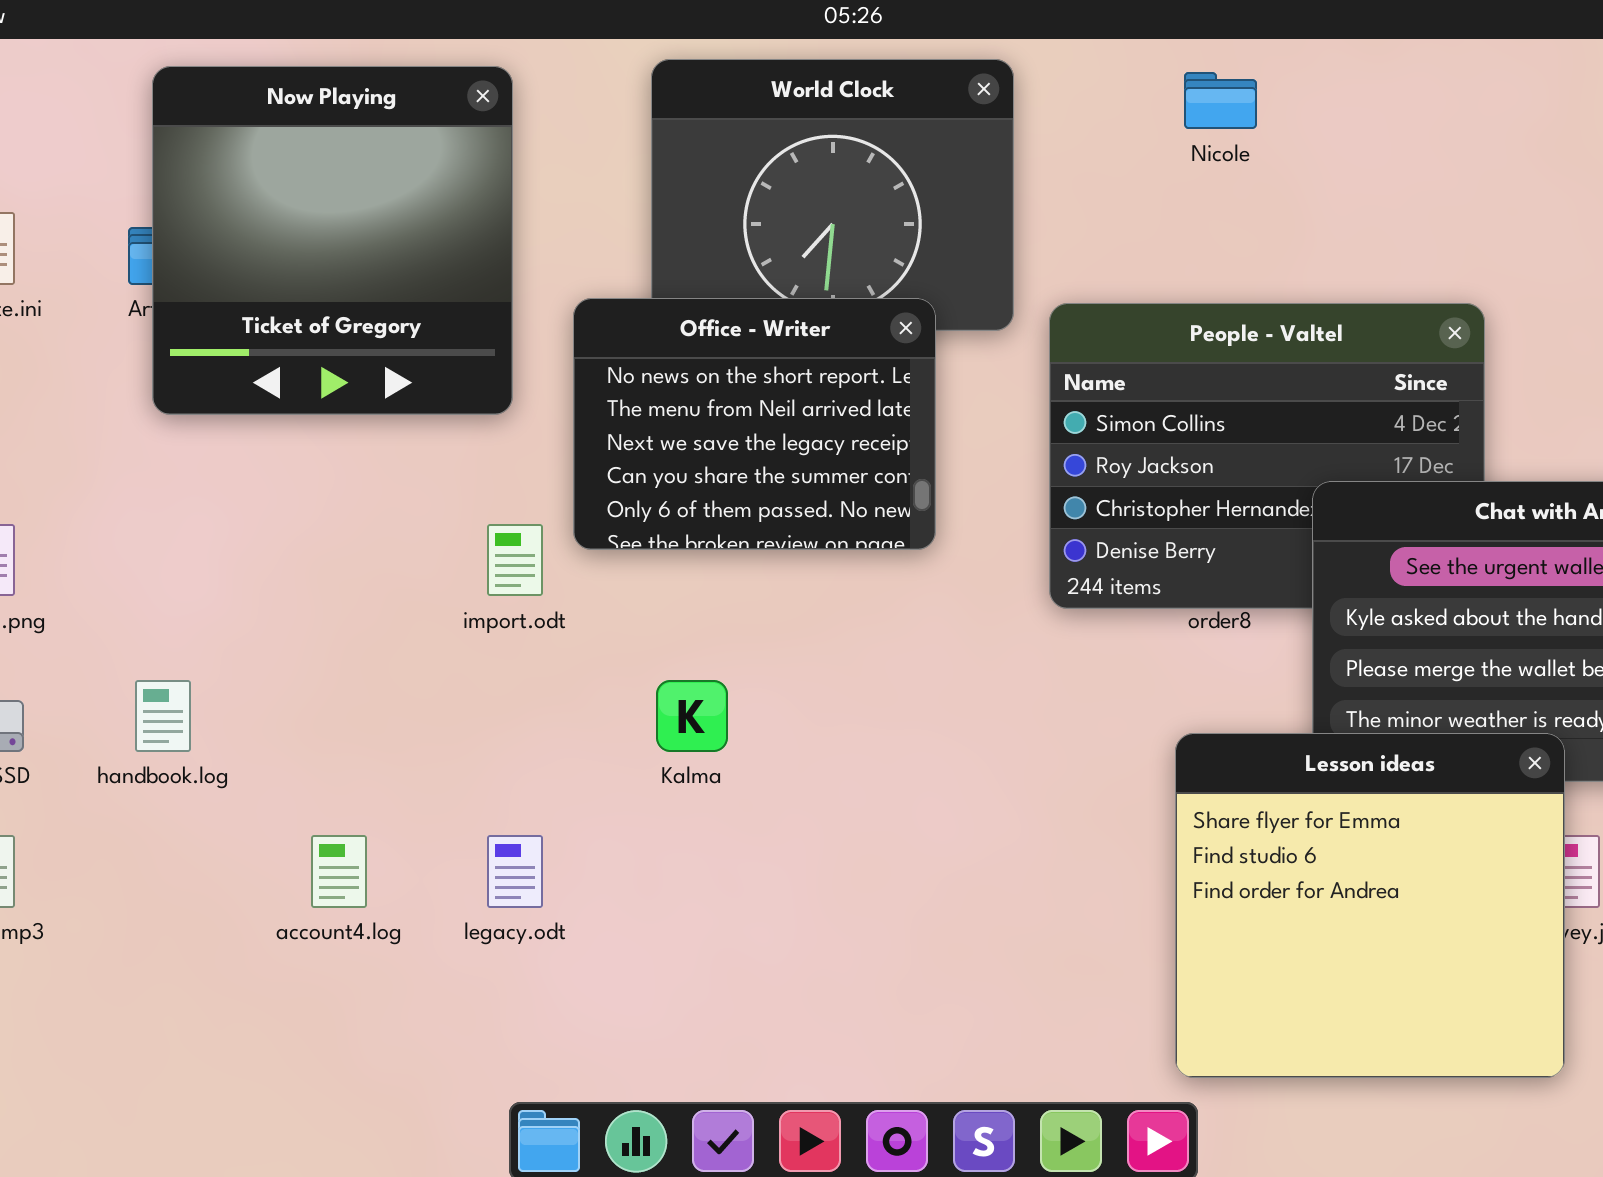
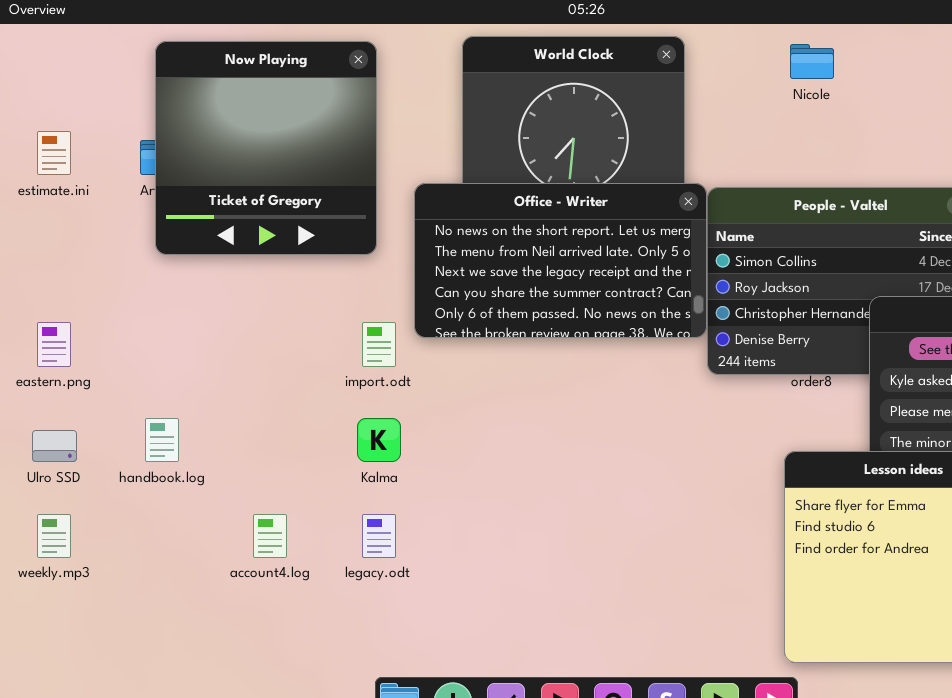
Office - Writer: [573,298,936,550] -> [414,183,707,338], resized
Kalma: [656,680,728,752] -> [357,418,401,462], moved

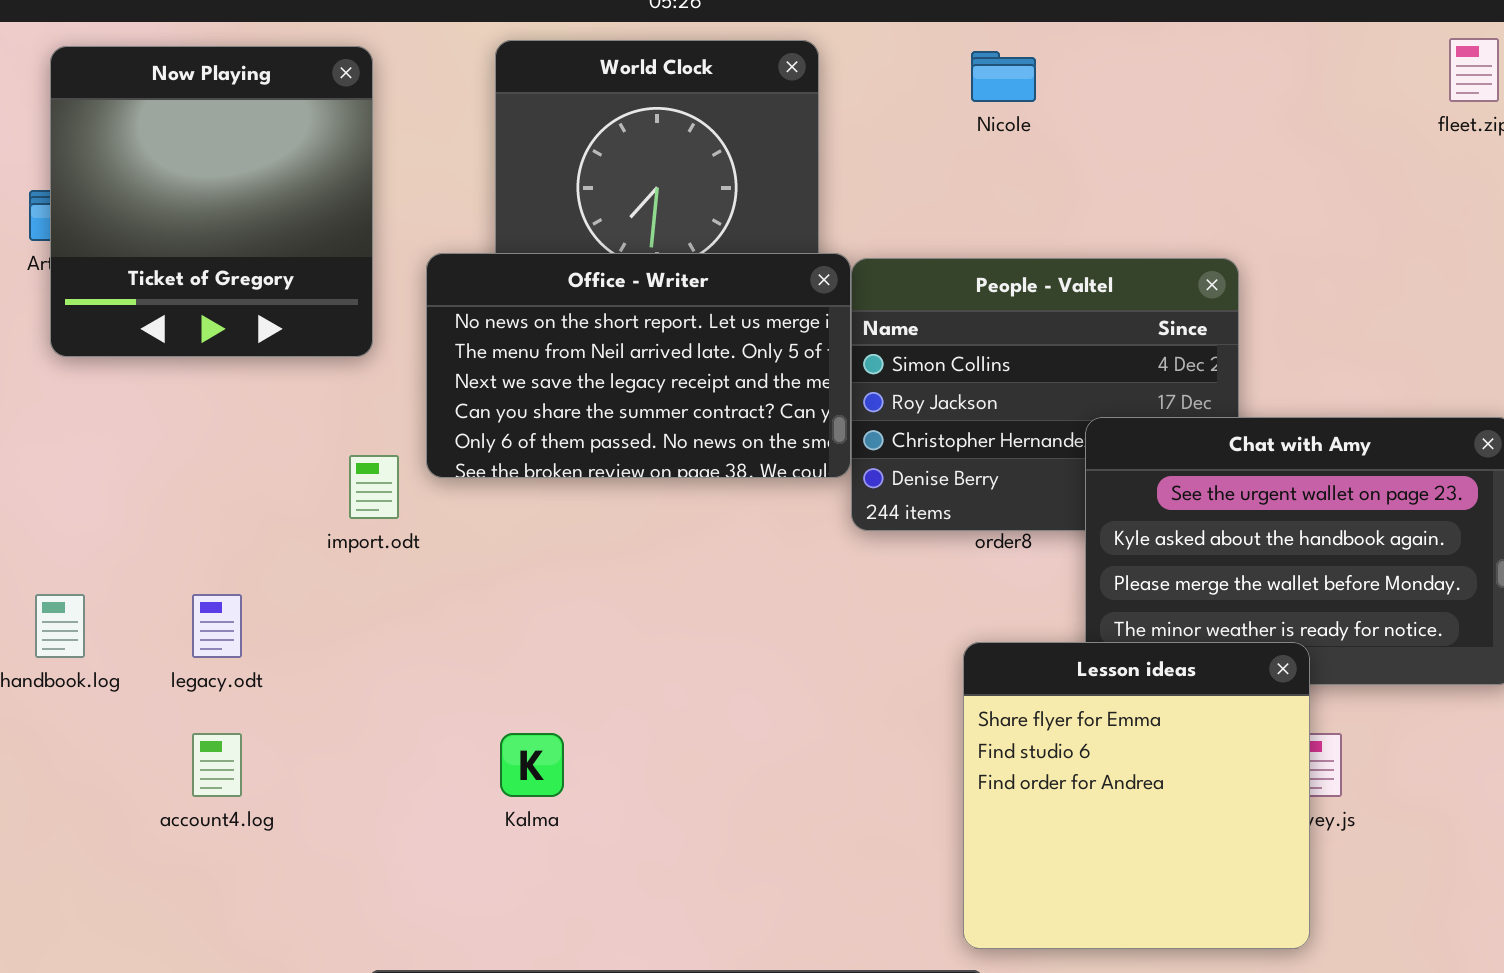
Kalma: [357,418,401,462] -> [500,733,564,797], moved
legacy.odt: [362,514,396,558] -> [192,594,242,658], moved

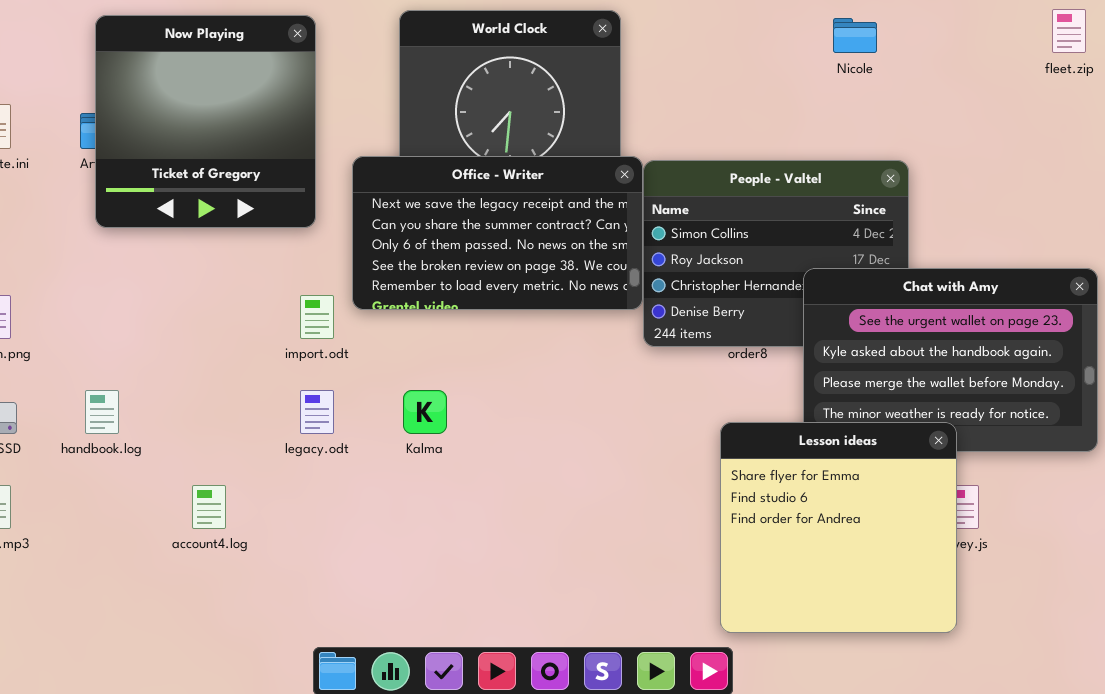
Nicole: [971,51,1036,102] -> [833,18,877,53], moved
Office - Writer: [426,253,851,478] -> [352,156,643,310], scrolled down 2 rows
legacy.odt: [192,594,242,658] -> [300,390,334,434], moved
Kalma: [500,733,564,797] -> [403,390,447,434], moved

